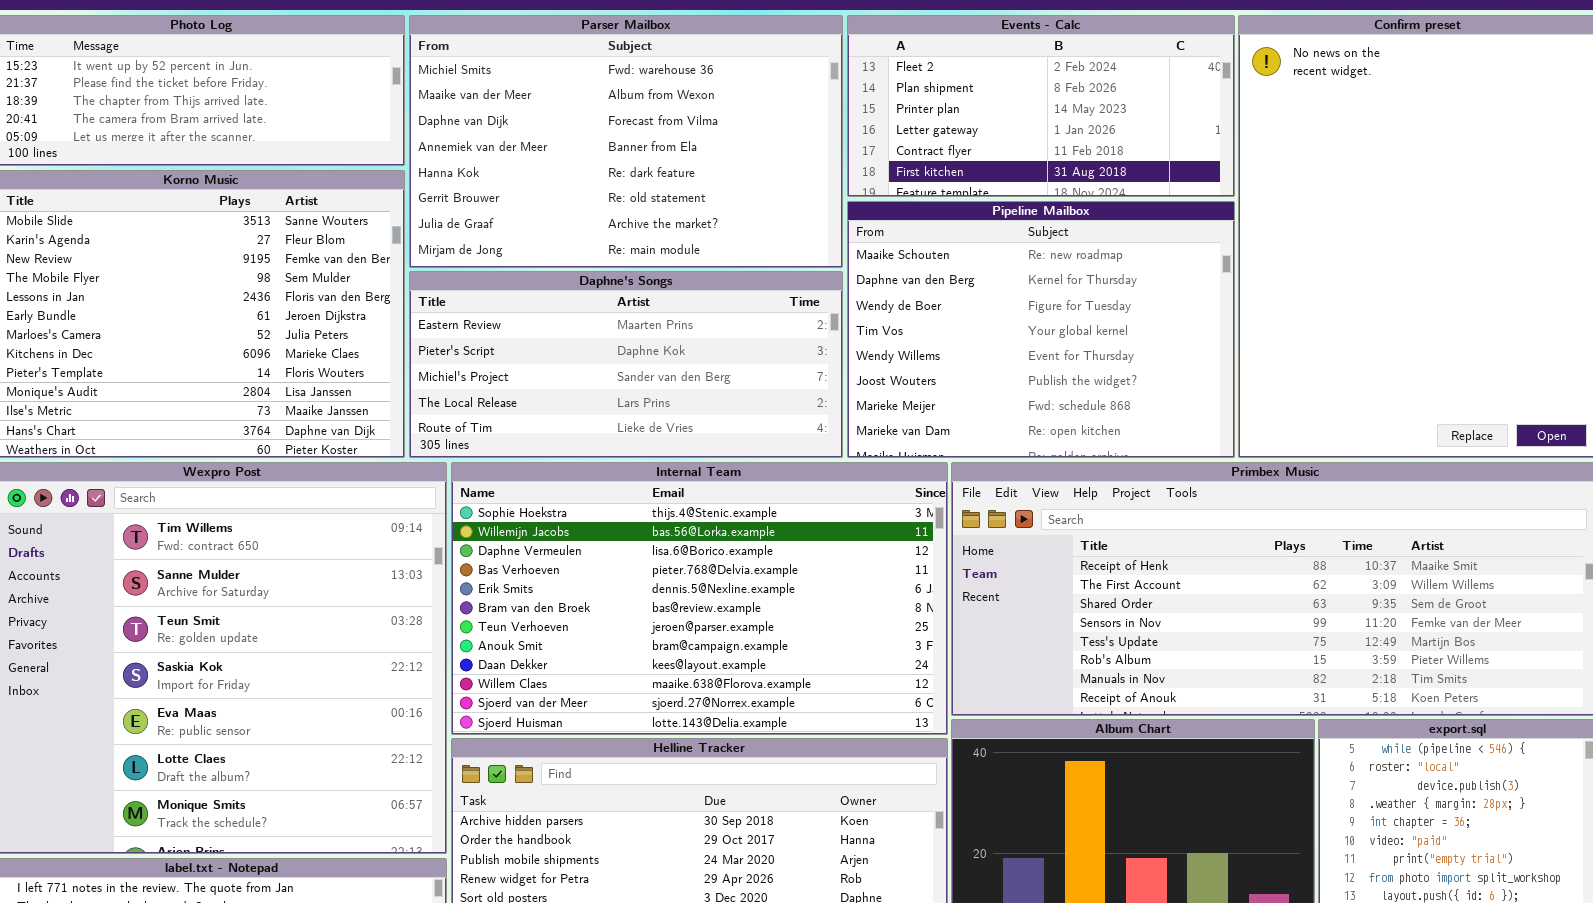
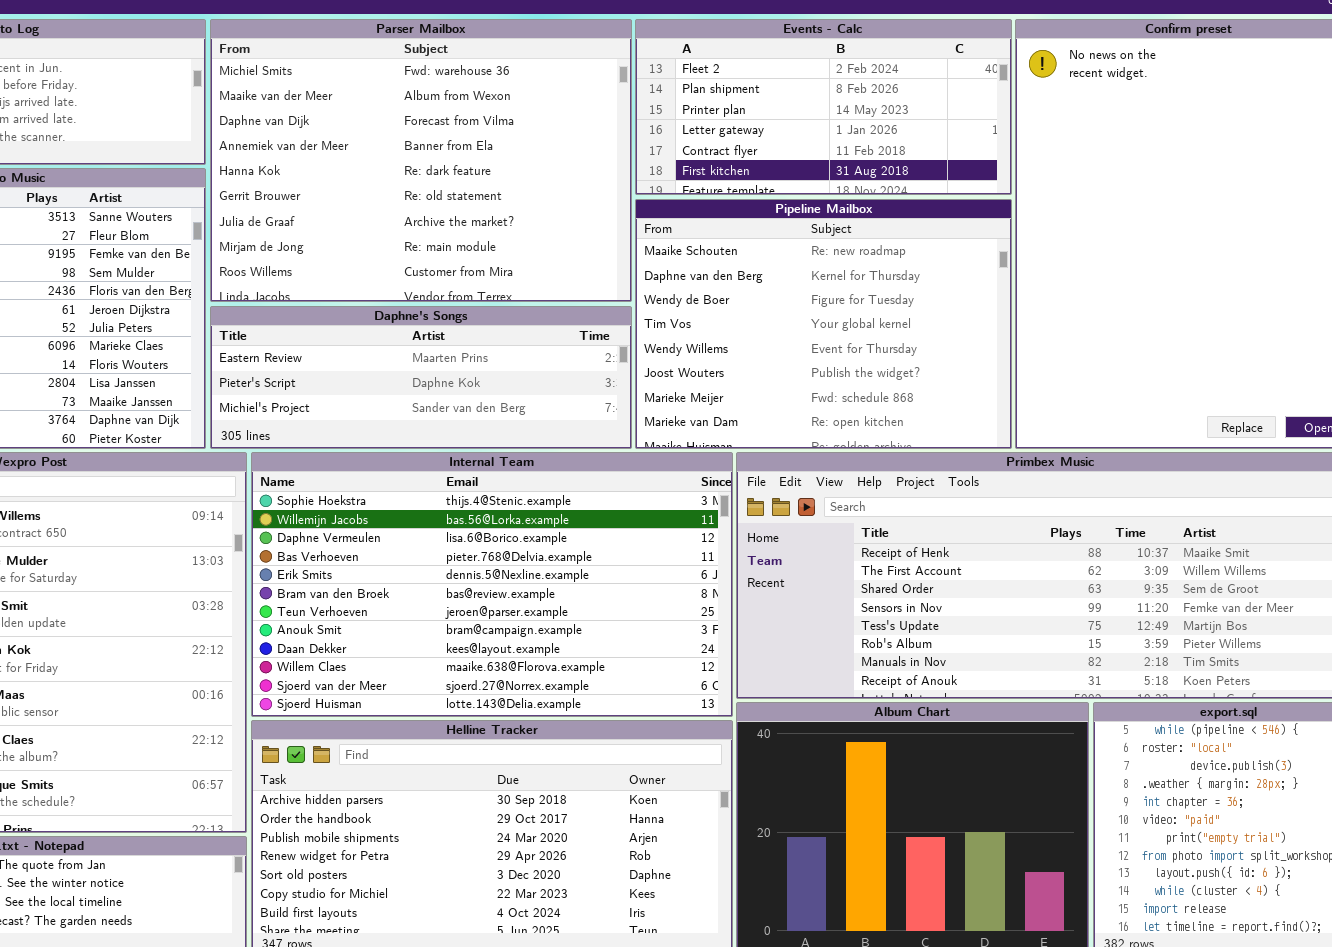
Parser Mailbox: [409,15,843,268] -> [210,19,632,302], resized
Daphne's Songs: [409,271,843,458] -> [210,306,632,449], resized

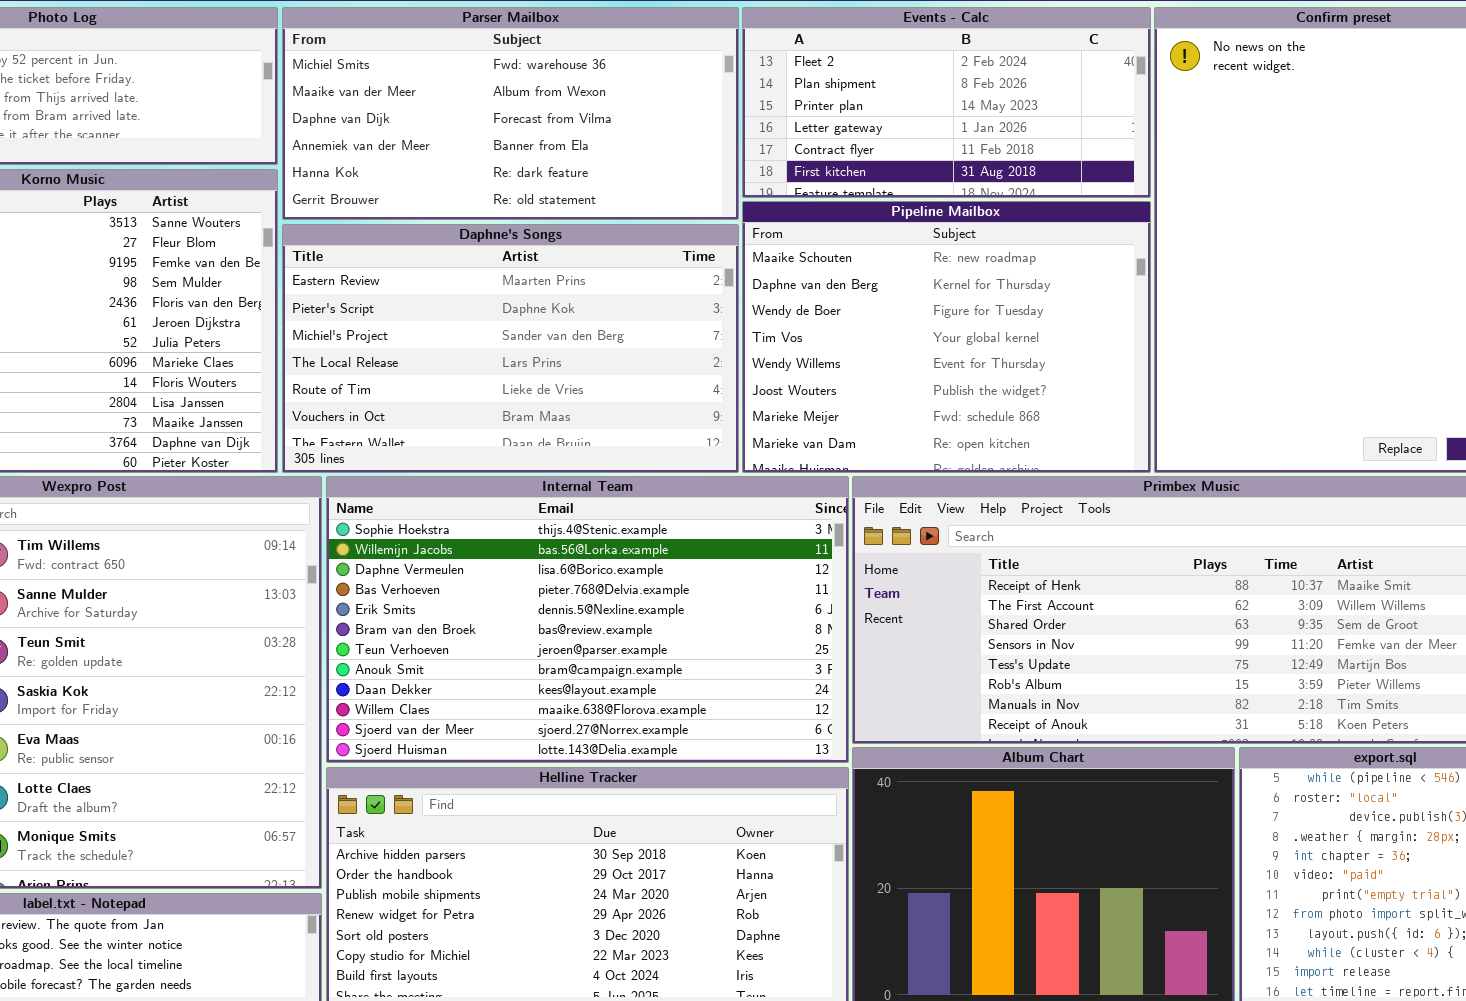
Parser Mailbox: [210,19,632,302] -> [282,7,739,220], resized
Daphne's Songs: [210,306,632,449] -> [282,224,739,473], resized

